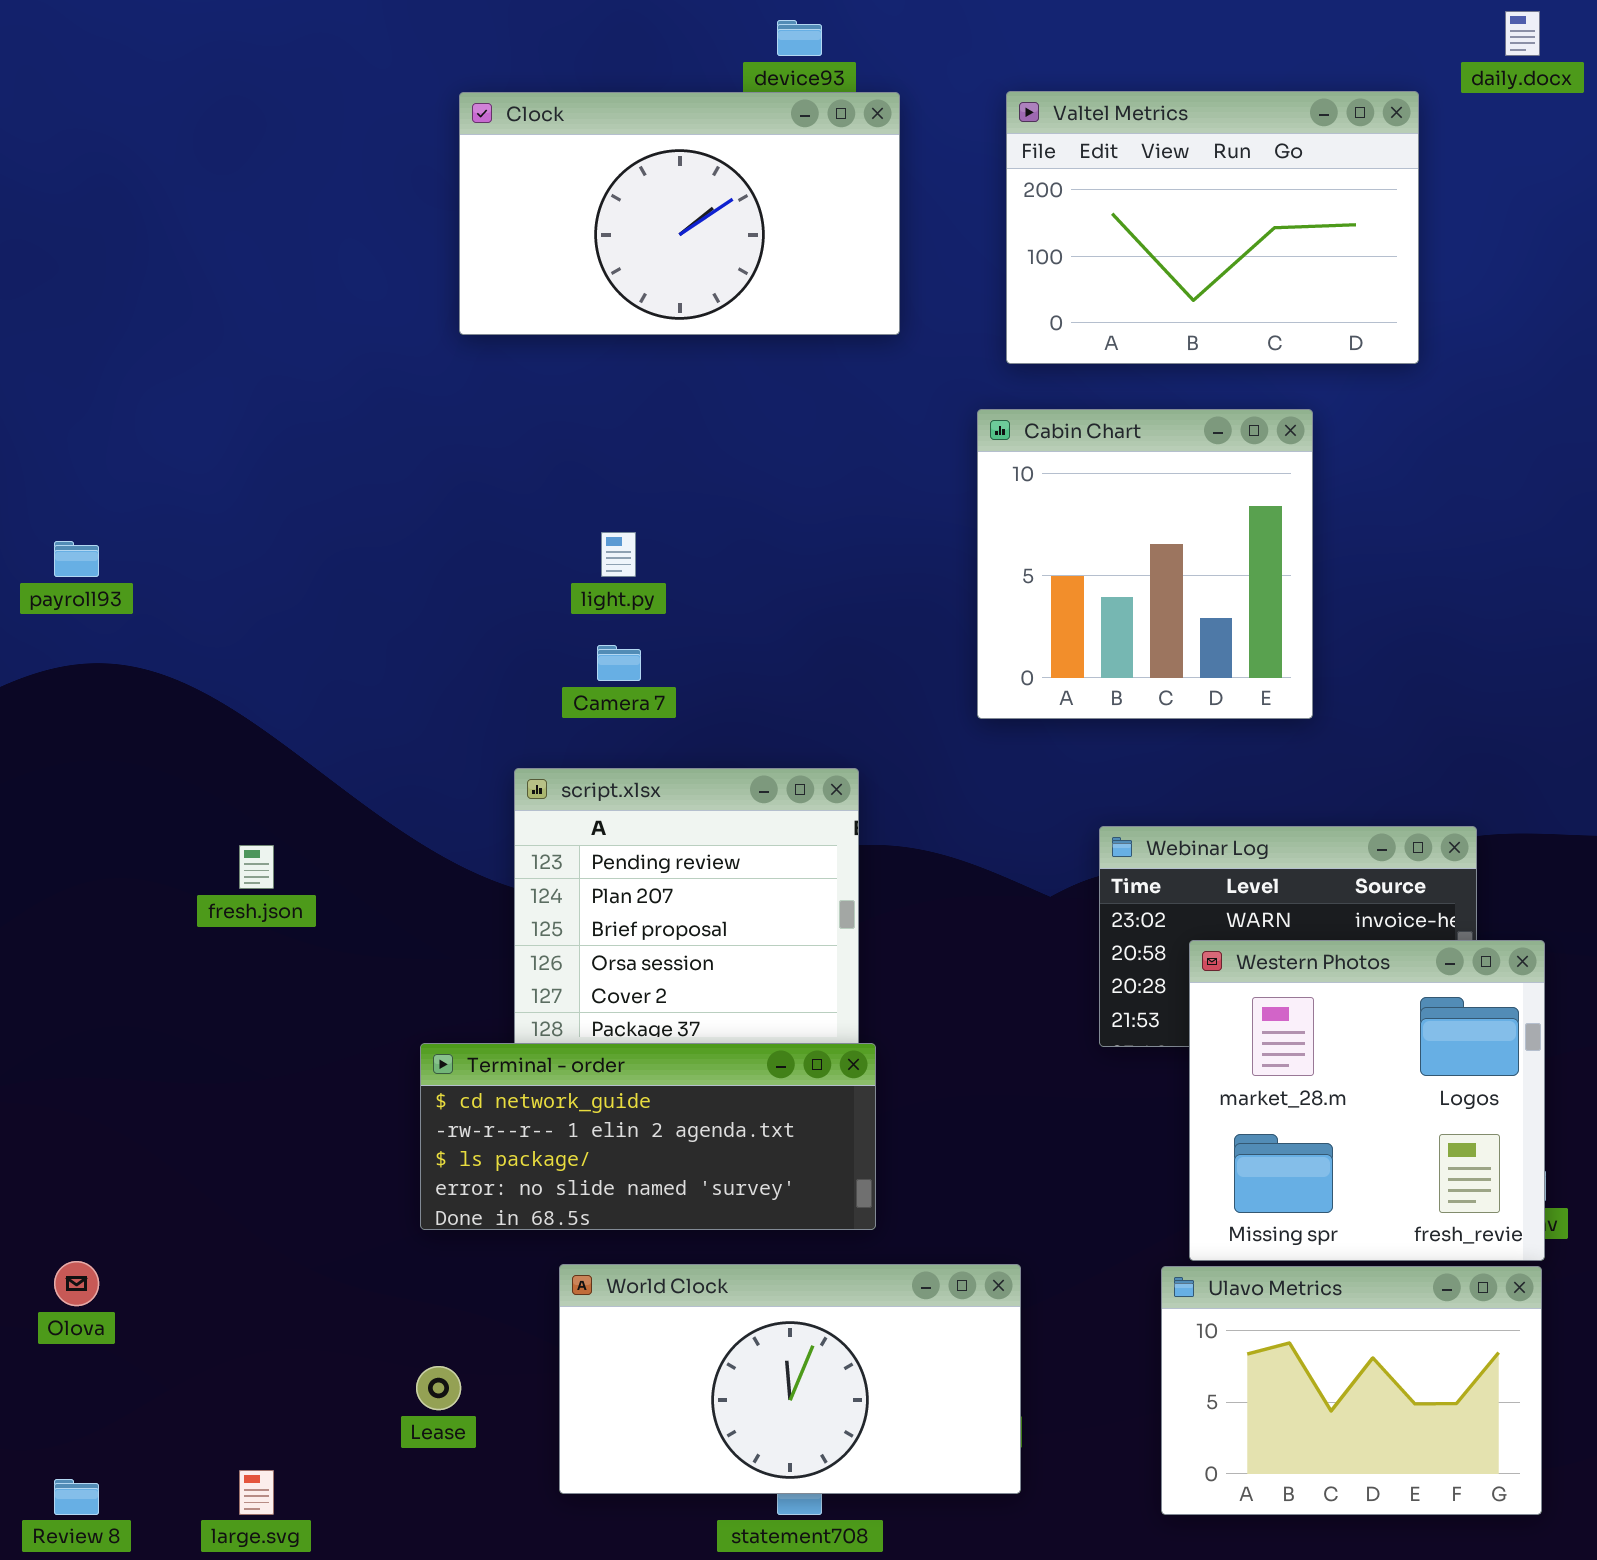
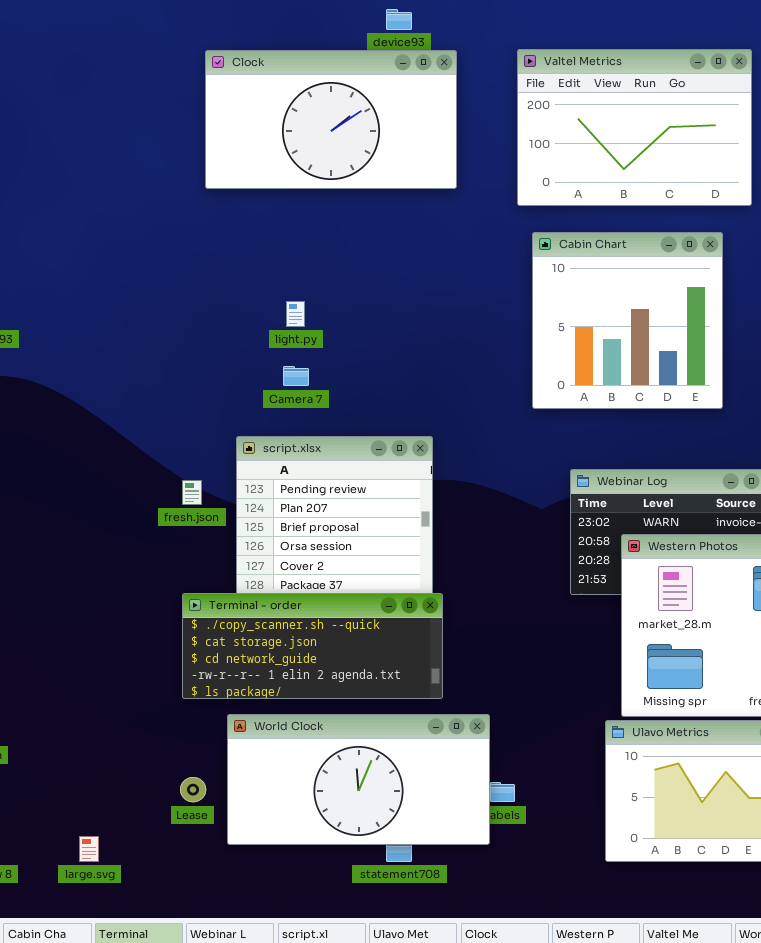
Cabin Chart: [977,409,1313,719] -> [532,232,723,409], moved
fresh.json: [239,845,274,889] -> [182,480,202,505], moved
Terminal - order: [420,1043,876,1230] -> [182,593,443,699], scrolled up 2 rows
World Clock: [559,1264,1021,1494] -> [227,714,490,845], moved

